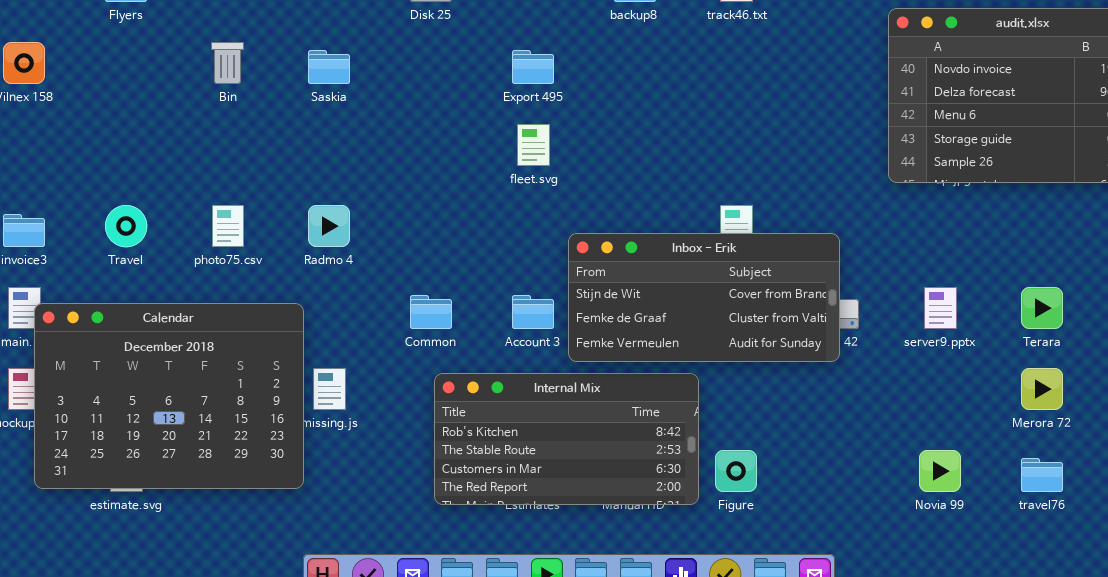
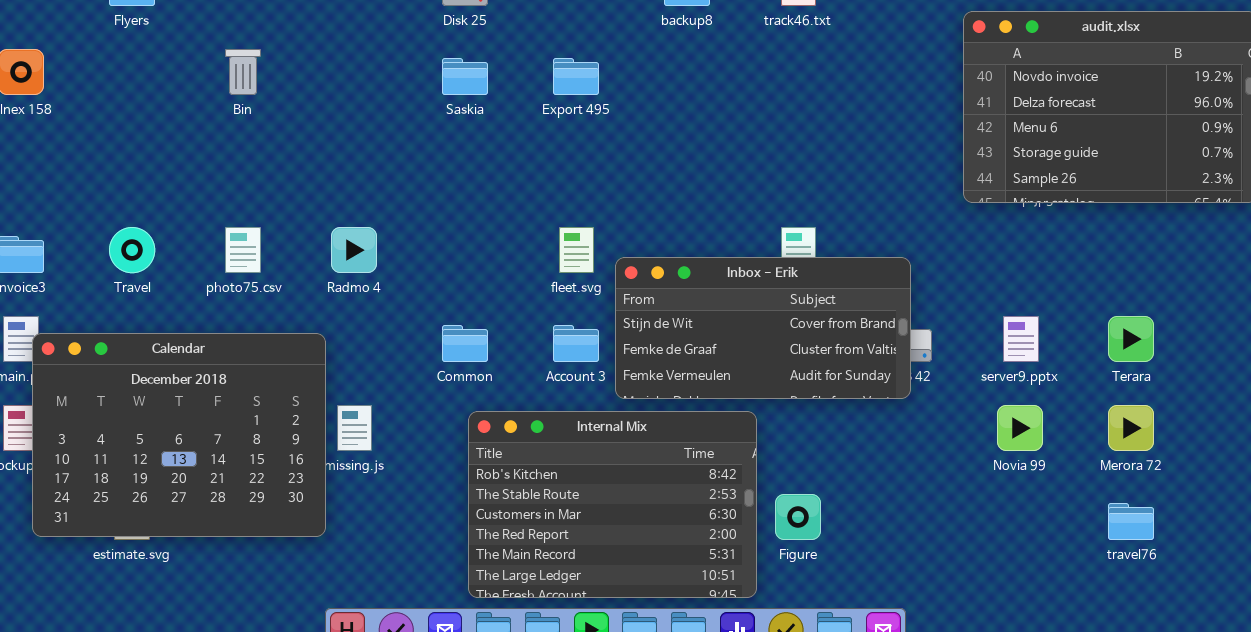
Saskia: [308,50,350,84] -> [442,58,488,95], moved
fleet.svg: [517,124,550,166] -> [559,227,594,273], moved
Internal Mix: [434,373,699,505] -> [468,411,757,598], resized
Novia 99: [919,450,961,492] -> [997,405,1043,451], moved

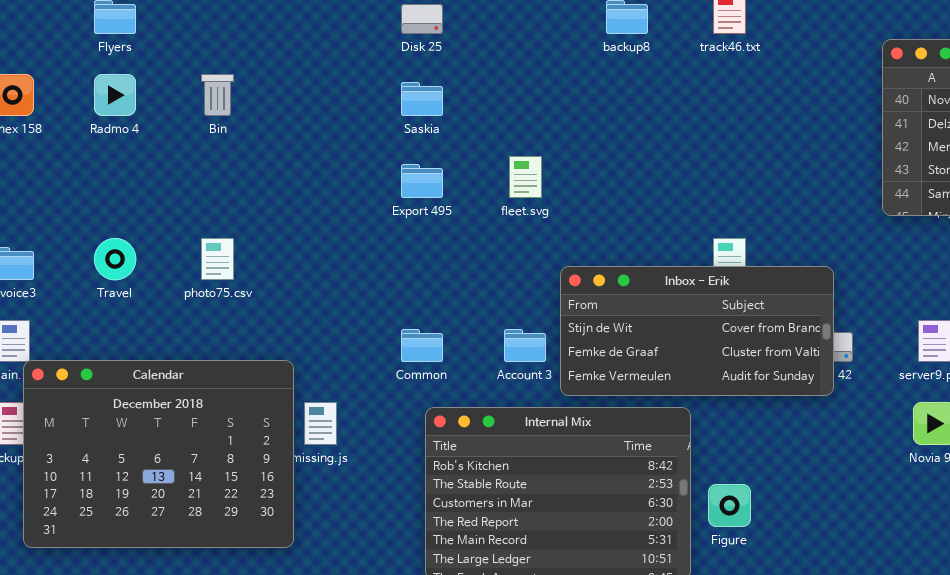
Export 495: [553,58,599,95] -> [401,164,443,198], moved
Radmo 4: [331,227,377,273] -> [94,74,136,116], moved
fleet.svg: [559,227,594,273] -> [509,156,542,198], moved
Calendar: [32,333,326,537] -> [23,360,294,548], moved

